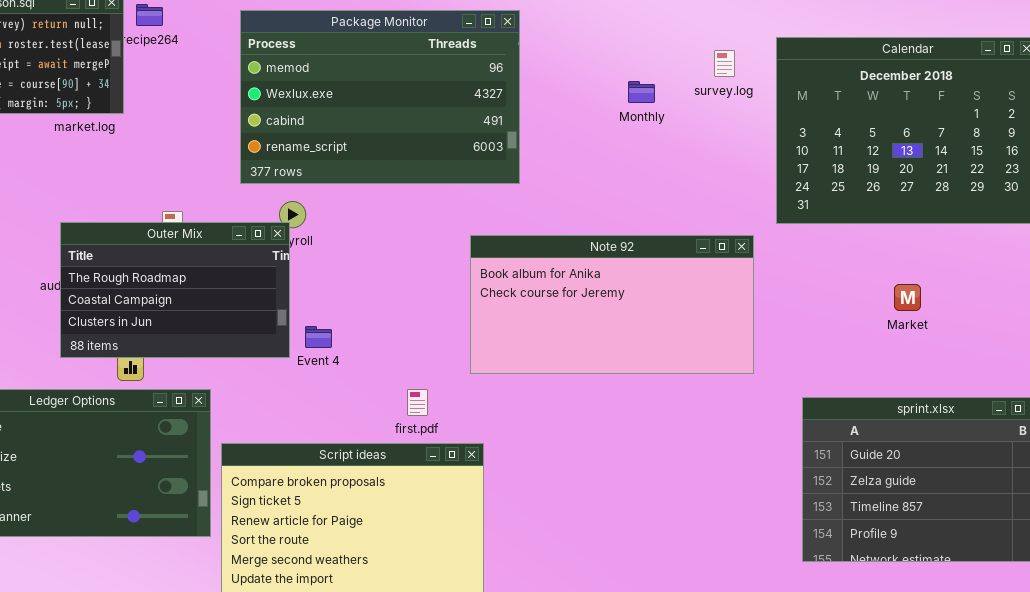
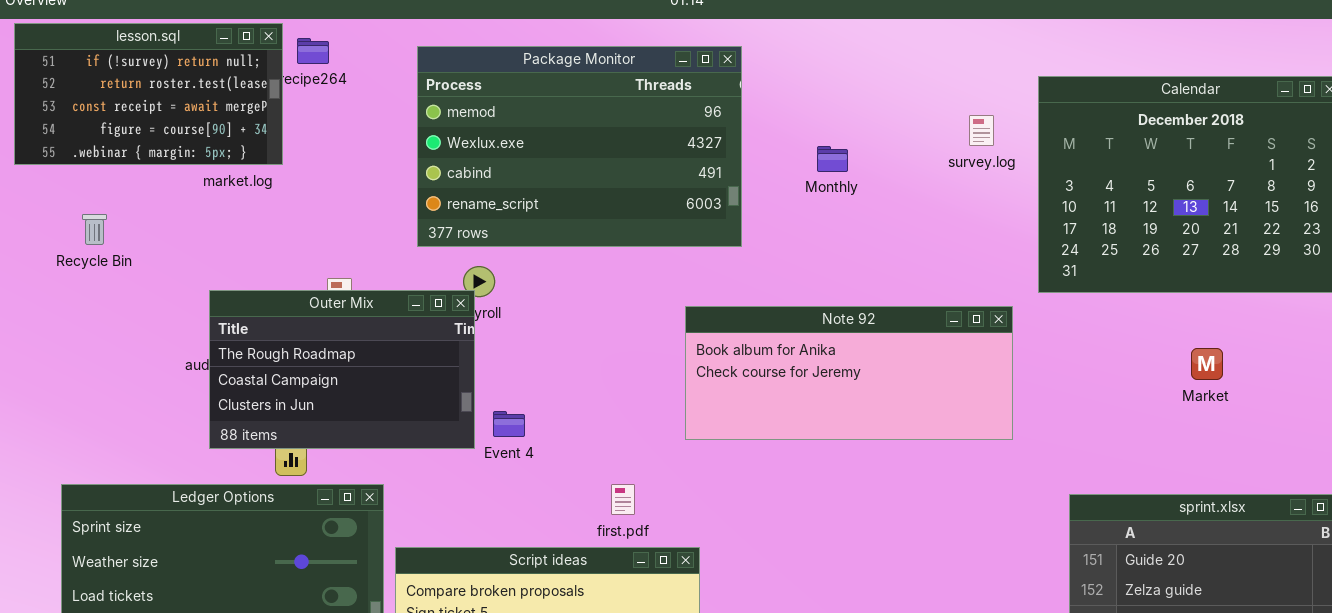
survey.log: [714,50,735,77] -> [969,115,994,146], moved
Monthly: [628,81,655,103] -> [817,146,848,172], moved
Note 92: [470,235,754,374] -> [685,306,1013,440], resized
Market: [894,284,921,311] -> [1191,348,1223,380], moved

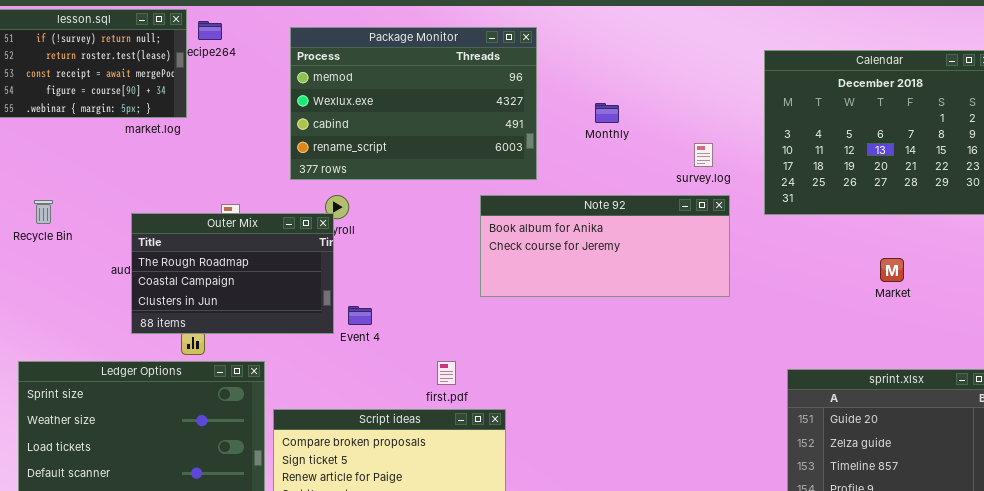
survey.log: [969,115,994,146] -> [694,143,713,167], moved
Recycle Bin: [82,214,107,245] -> [34,200,53,224], moved
Note 92: [685,306,1013,440] -> [480,195,730,297], moved

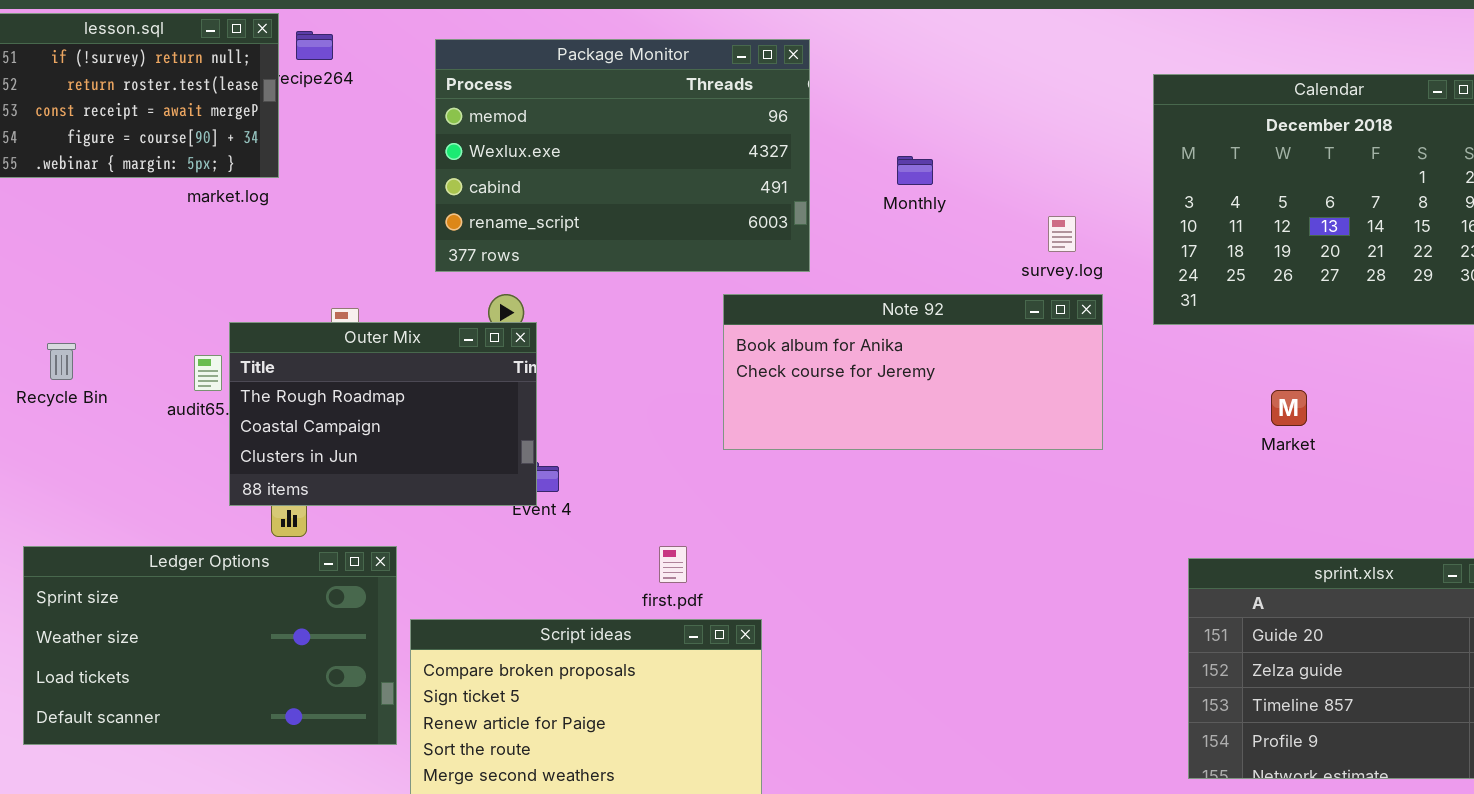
Recycle Bin: [34,200,53,224] -> [47,343,76,380], moved
Outer Mix: [131,213,334,334] -> [229,322,537,506], moved
Market: [880,258,904,282] -> [1271,390,1307,426], moved

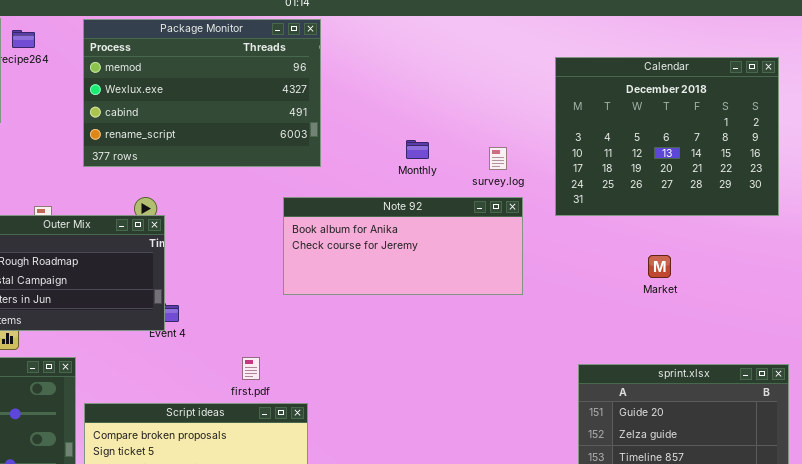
Package Monitor: [435,39,810,272] -> [83,19,321,167], moved
Monthly: [897,156,933,185] -> [406,140,429,159], moved
Market: [1271,390,1307,426] -> [648,255,671,278], moved

